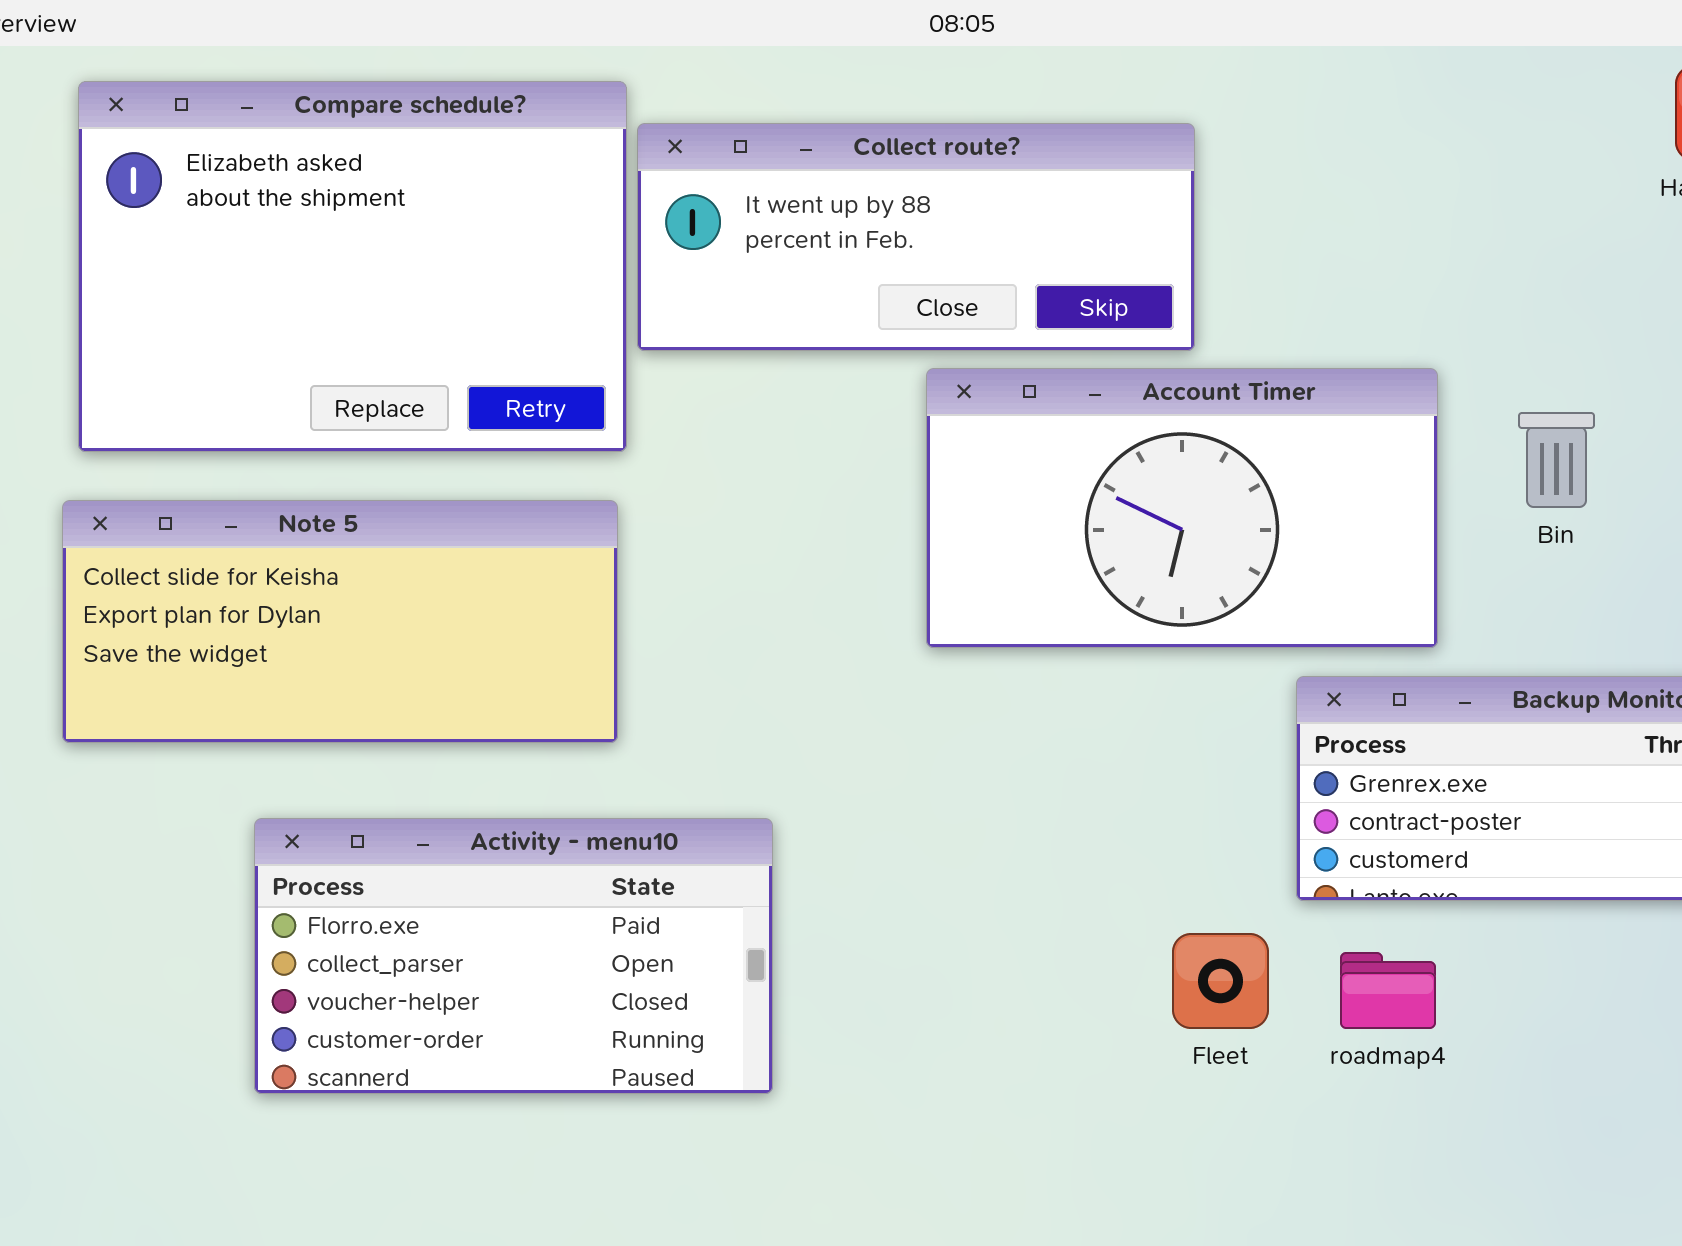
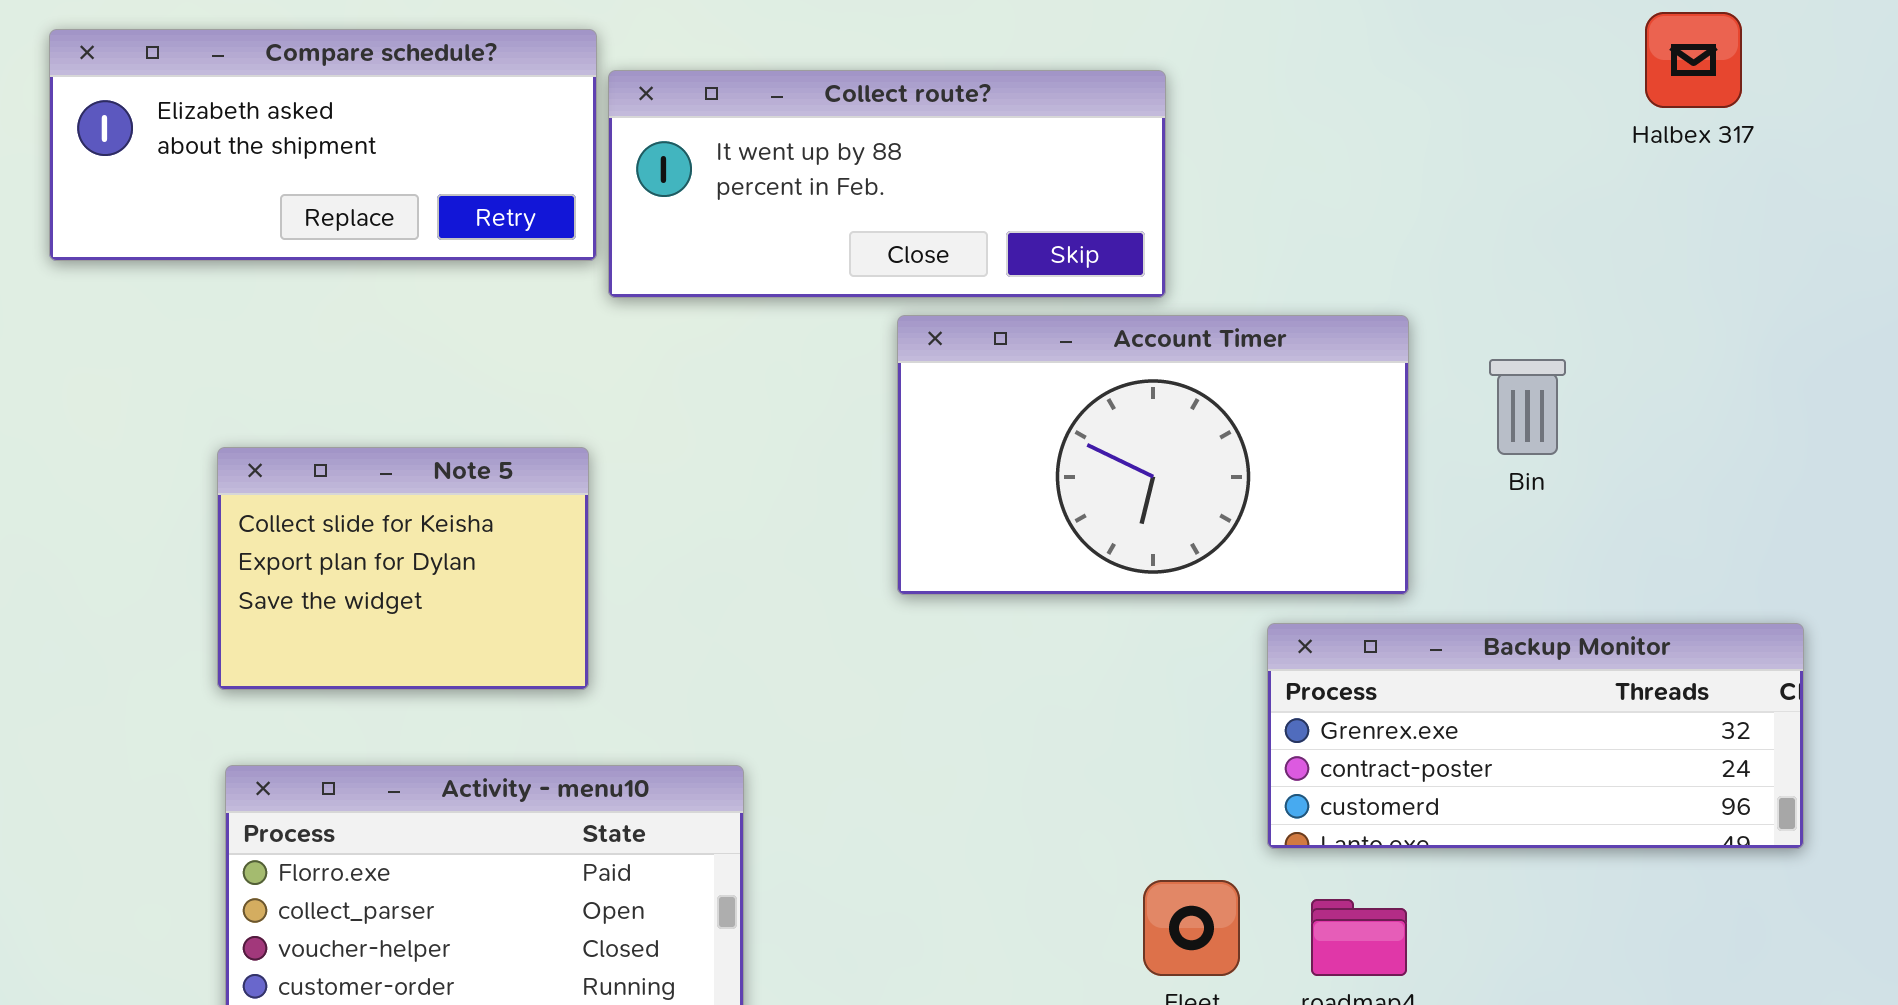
Compare schedule?: [78,81,627,452] -> [49,29,597,261], resized
Note 5: [62,500,618,743] -> [217,447,589,690], resized

